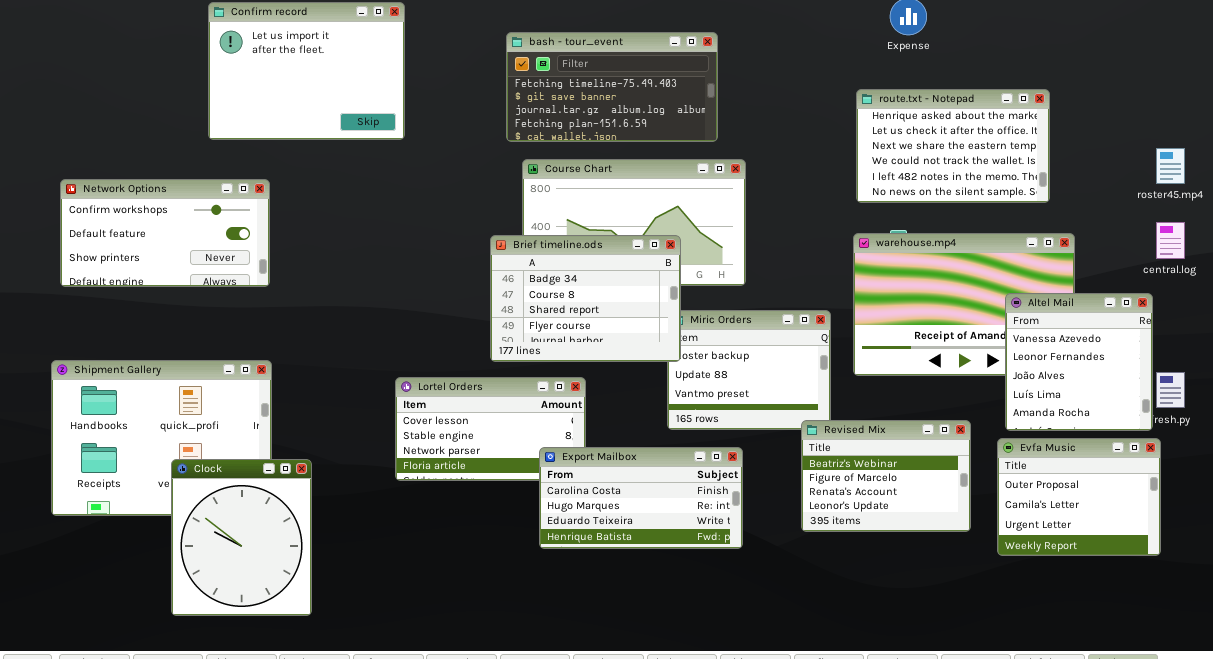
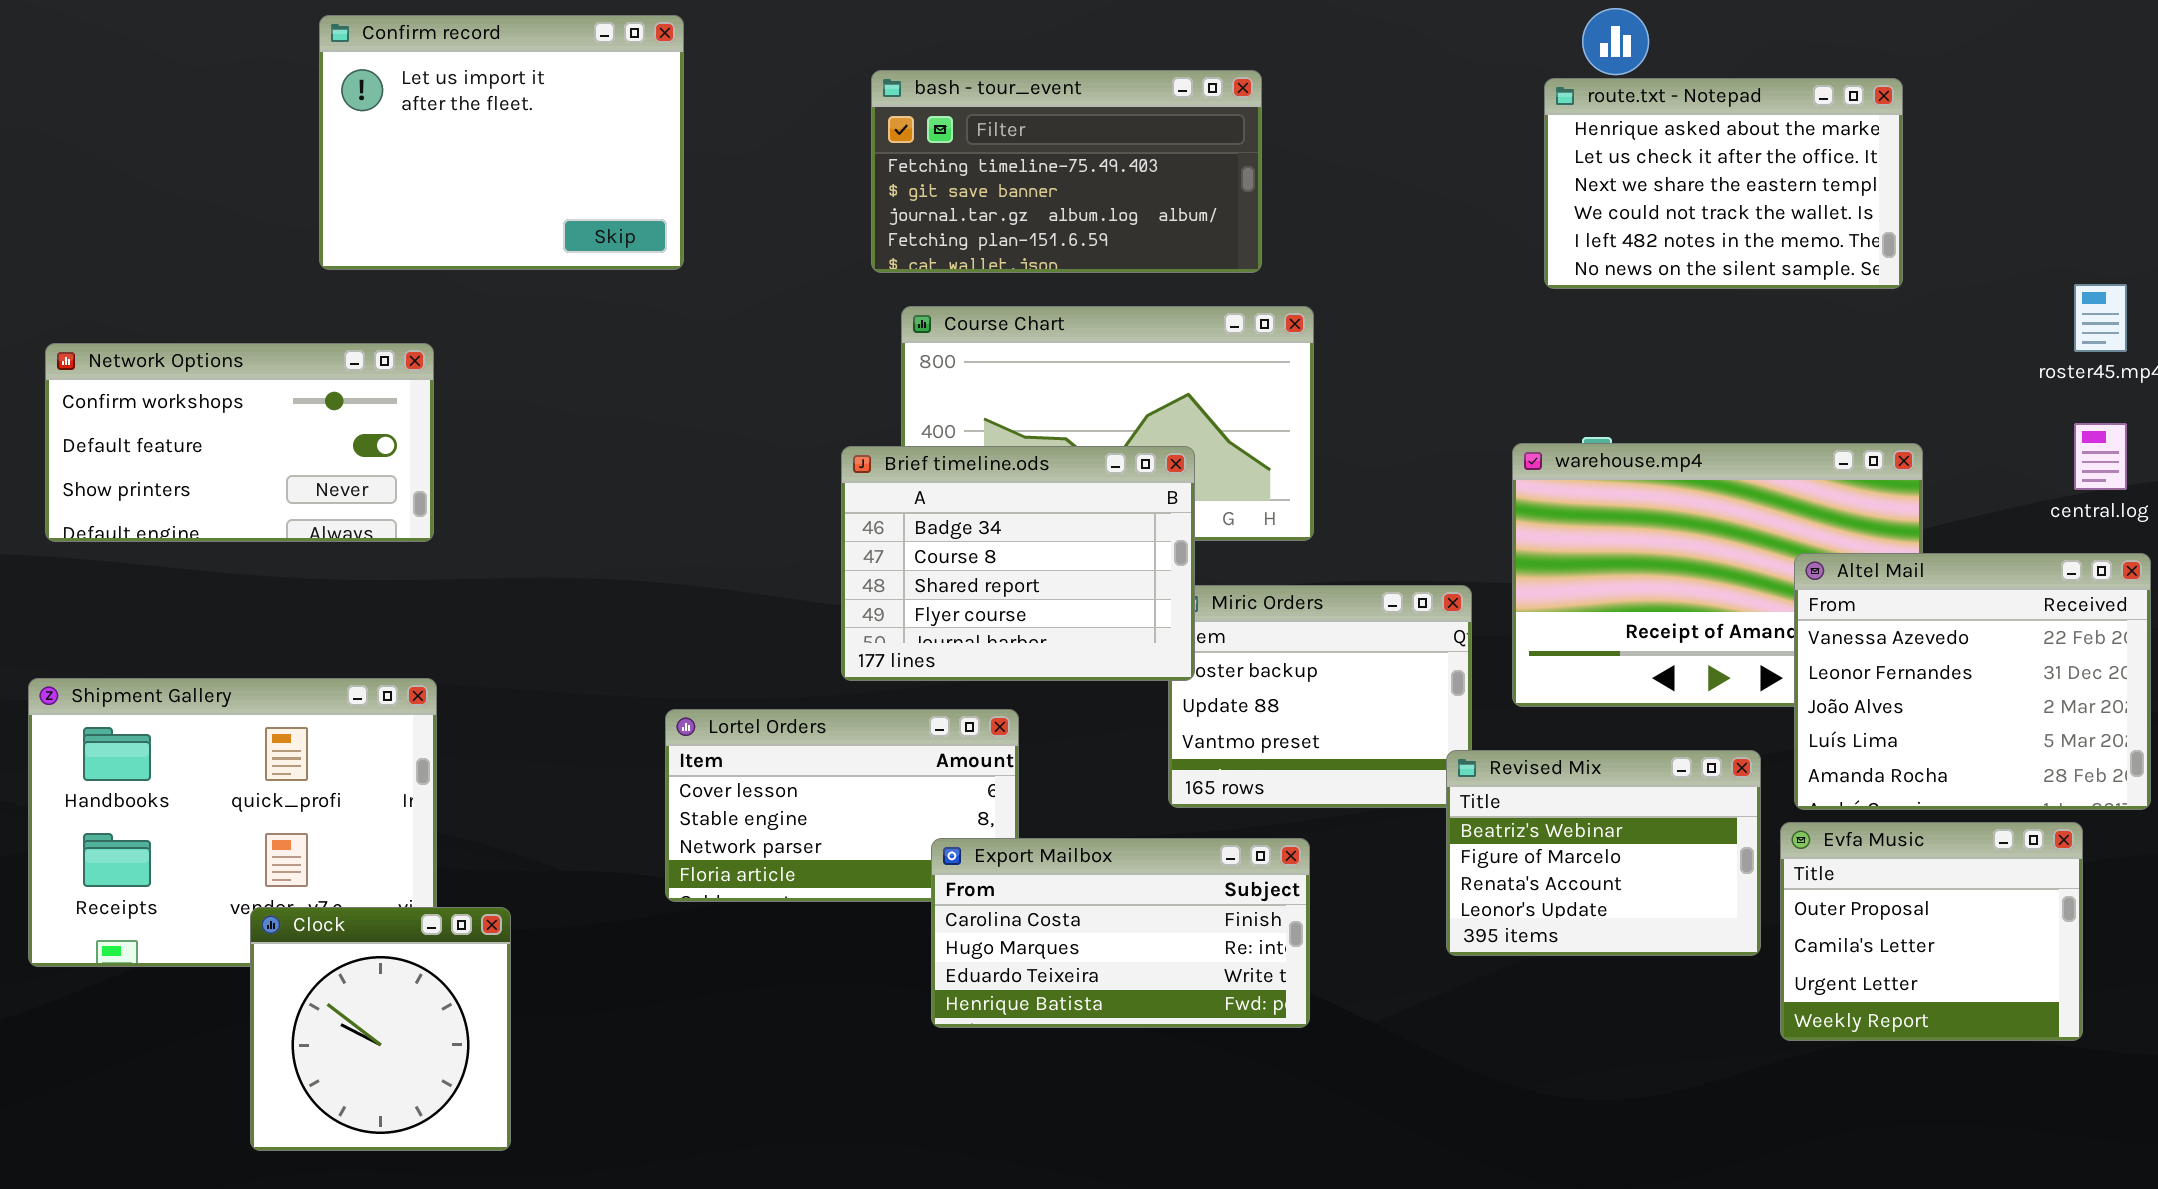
route.txt - Notepad: [856,89,1050,203] -> [1544,78,1903,289], moved
Altel Mail: [1005,293,1153,431] -> [1794,553,2151,810], resized
Revised Mix: [801,420,971,532] -> [1446,750,1761,956], moved
Clock: [171,459,312,616] -> [250,907,511,1151], resized

